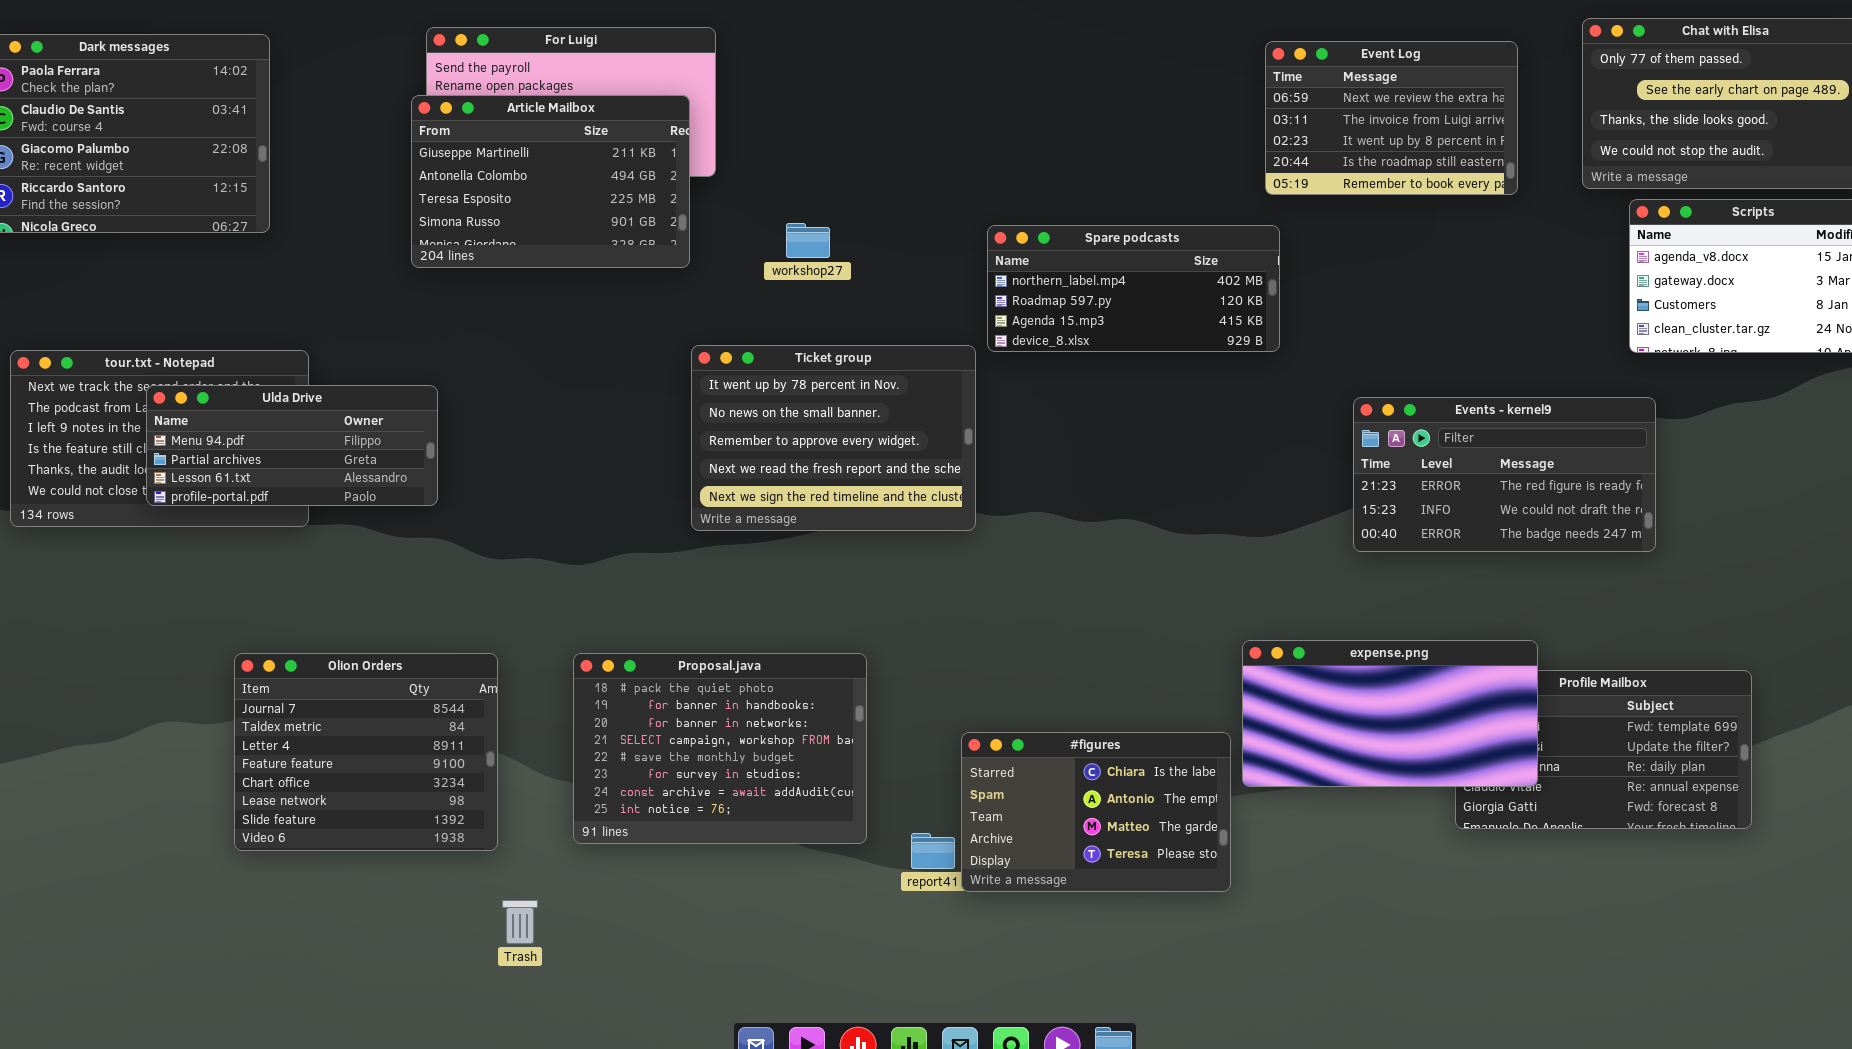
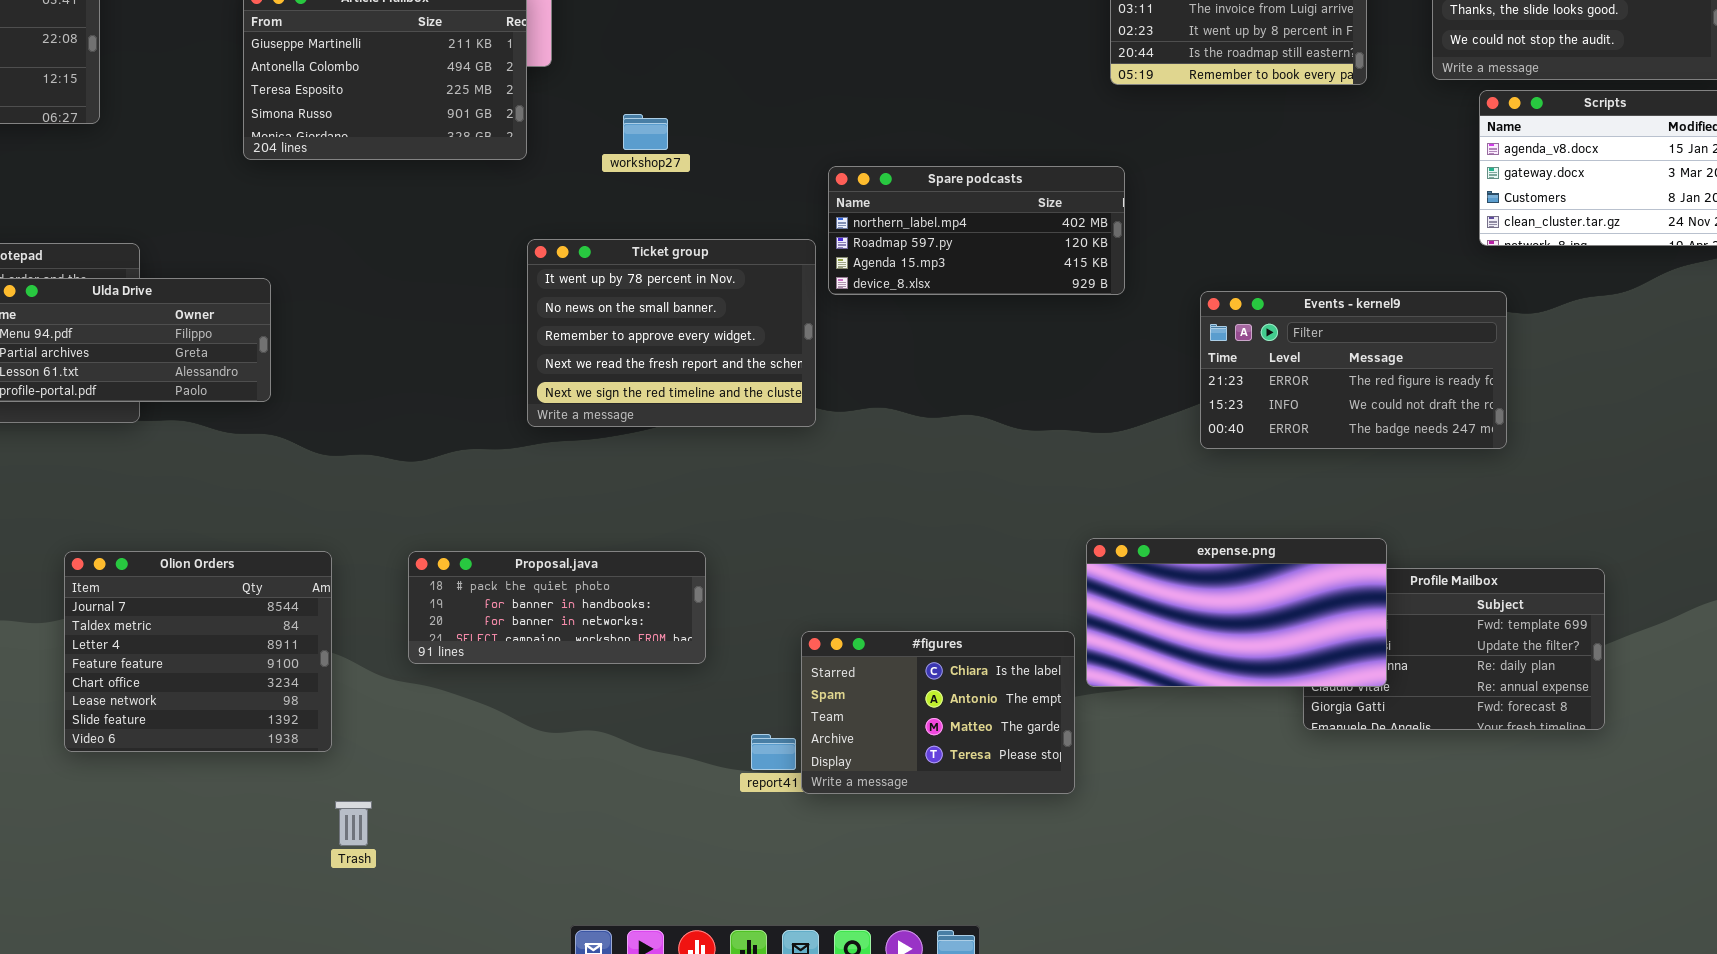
Spare podcasts: [987,225,1280,352] -> [828,166,1125,295], moved
Proposal.java: [573,653,867,844] -> [408,551,706,664], resized

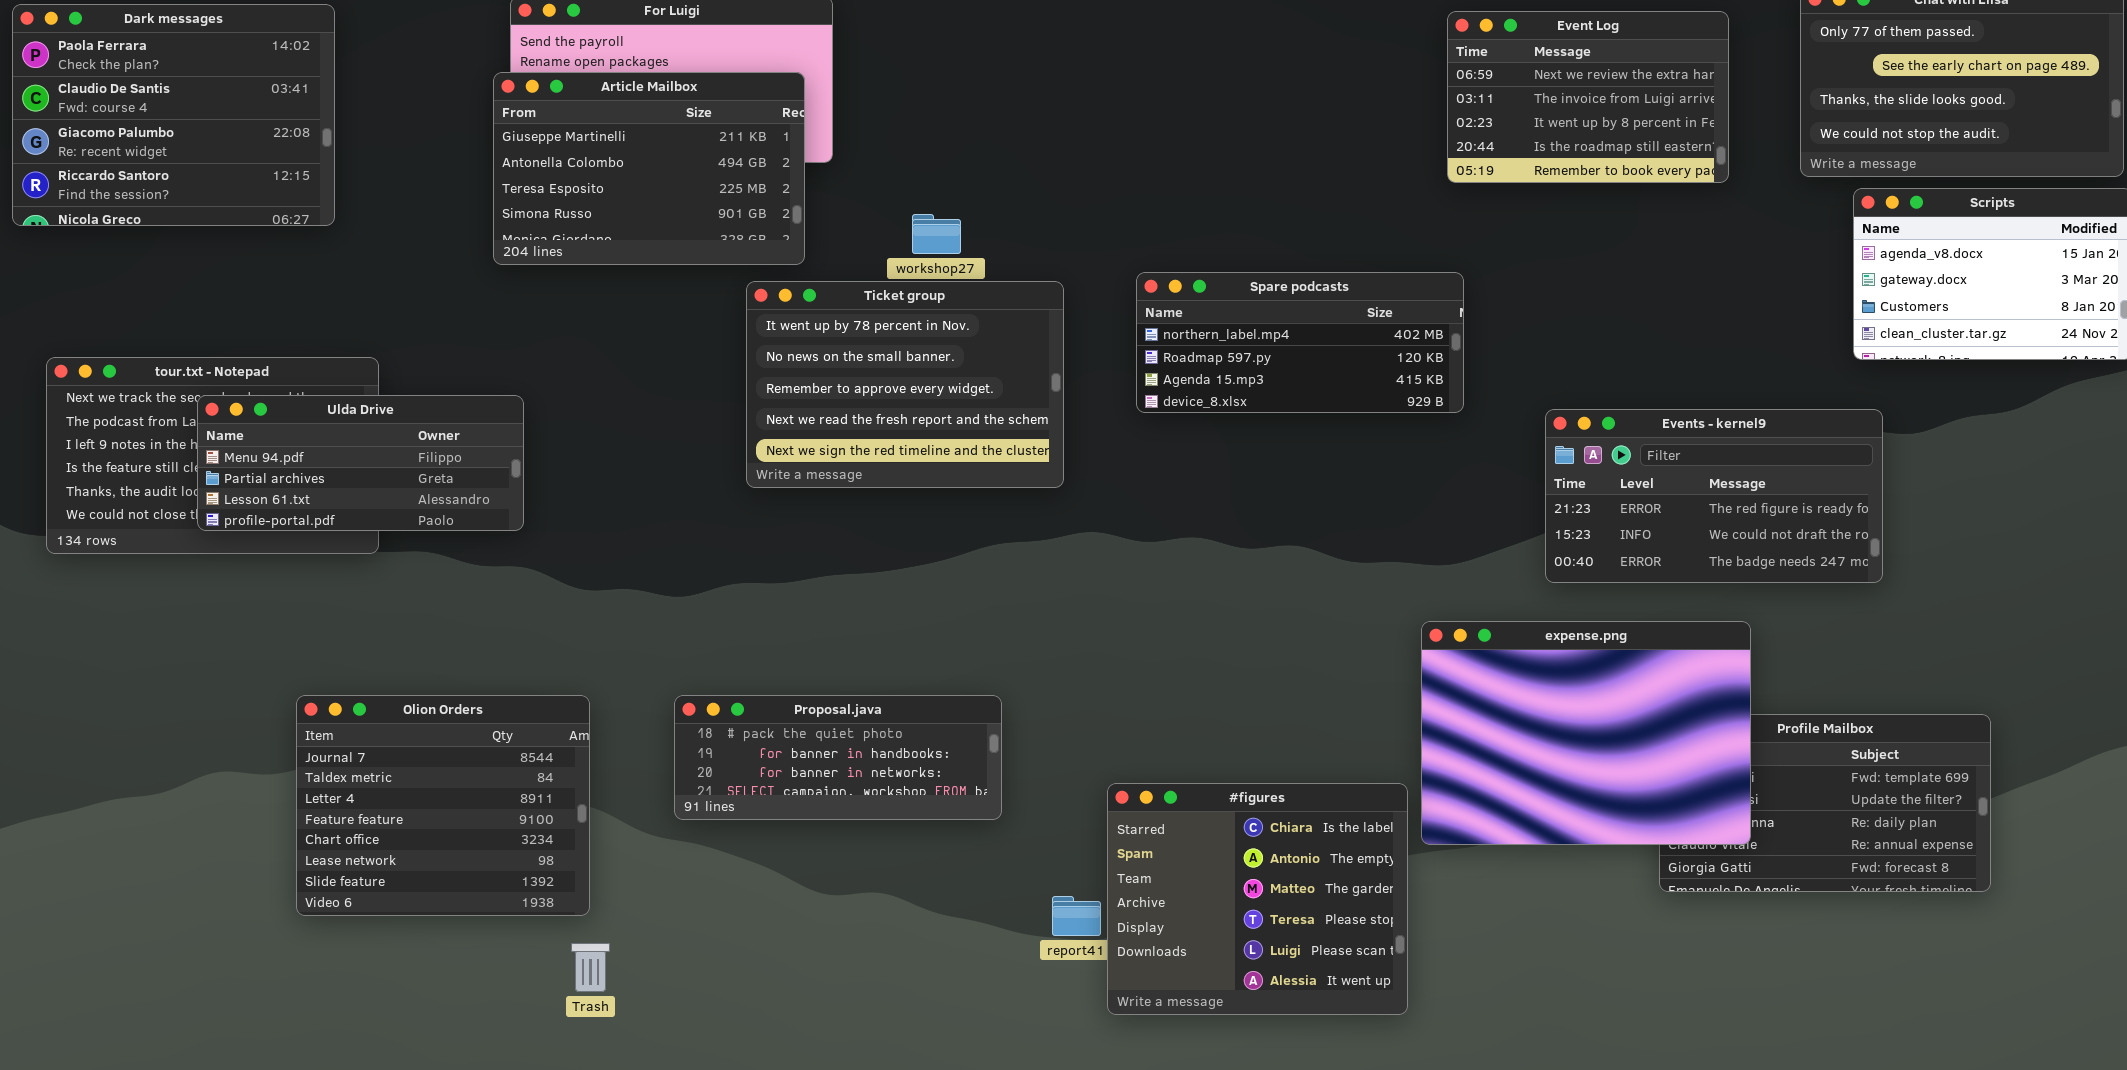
Ticket group: [527,239,816,427] -> [746,281,1064,488], moved
expense.png: [1086,538,1387,687] -> [1421,621,1751,845], resized
#figures: [801,631,1075,794] -> [1107,783,1408,1015], resized
Trash: [335,801,372,846] -> [571,943,610,992], moved

